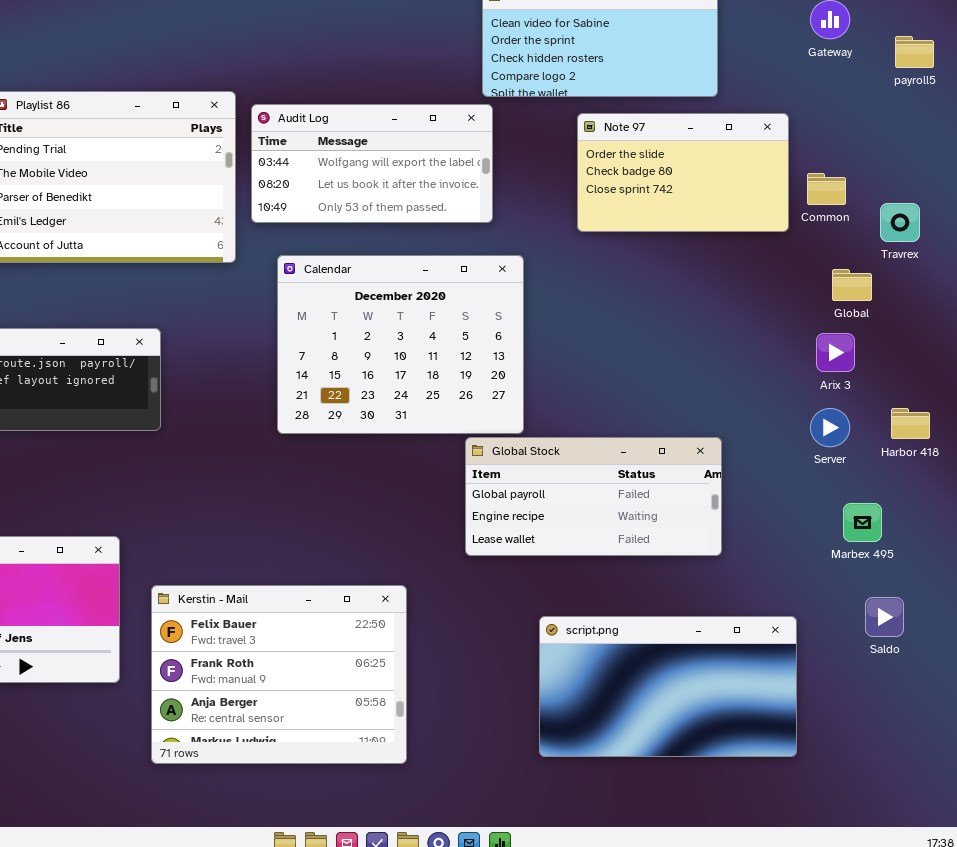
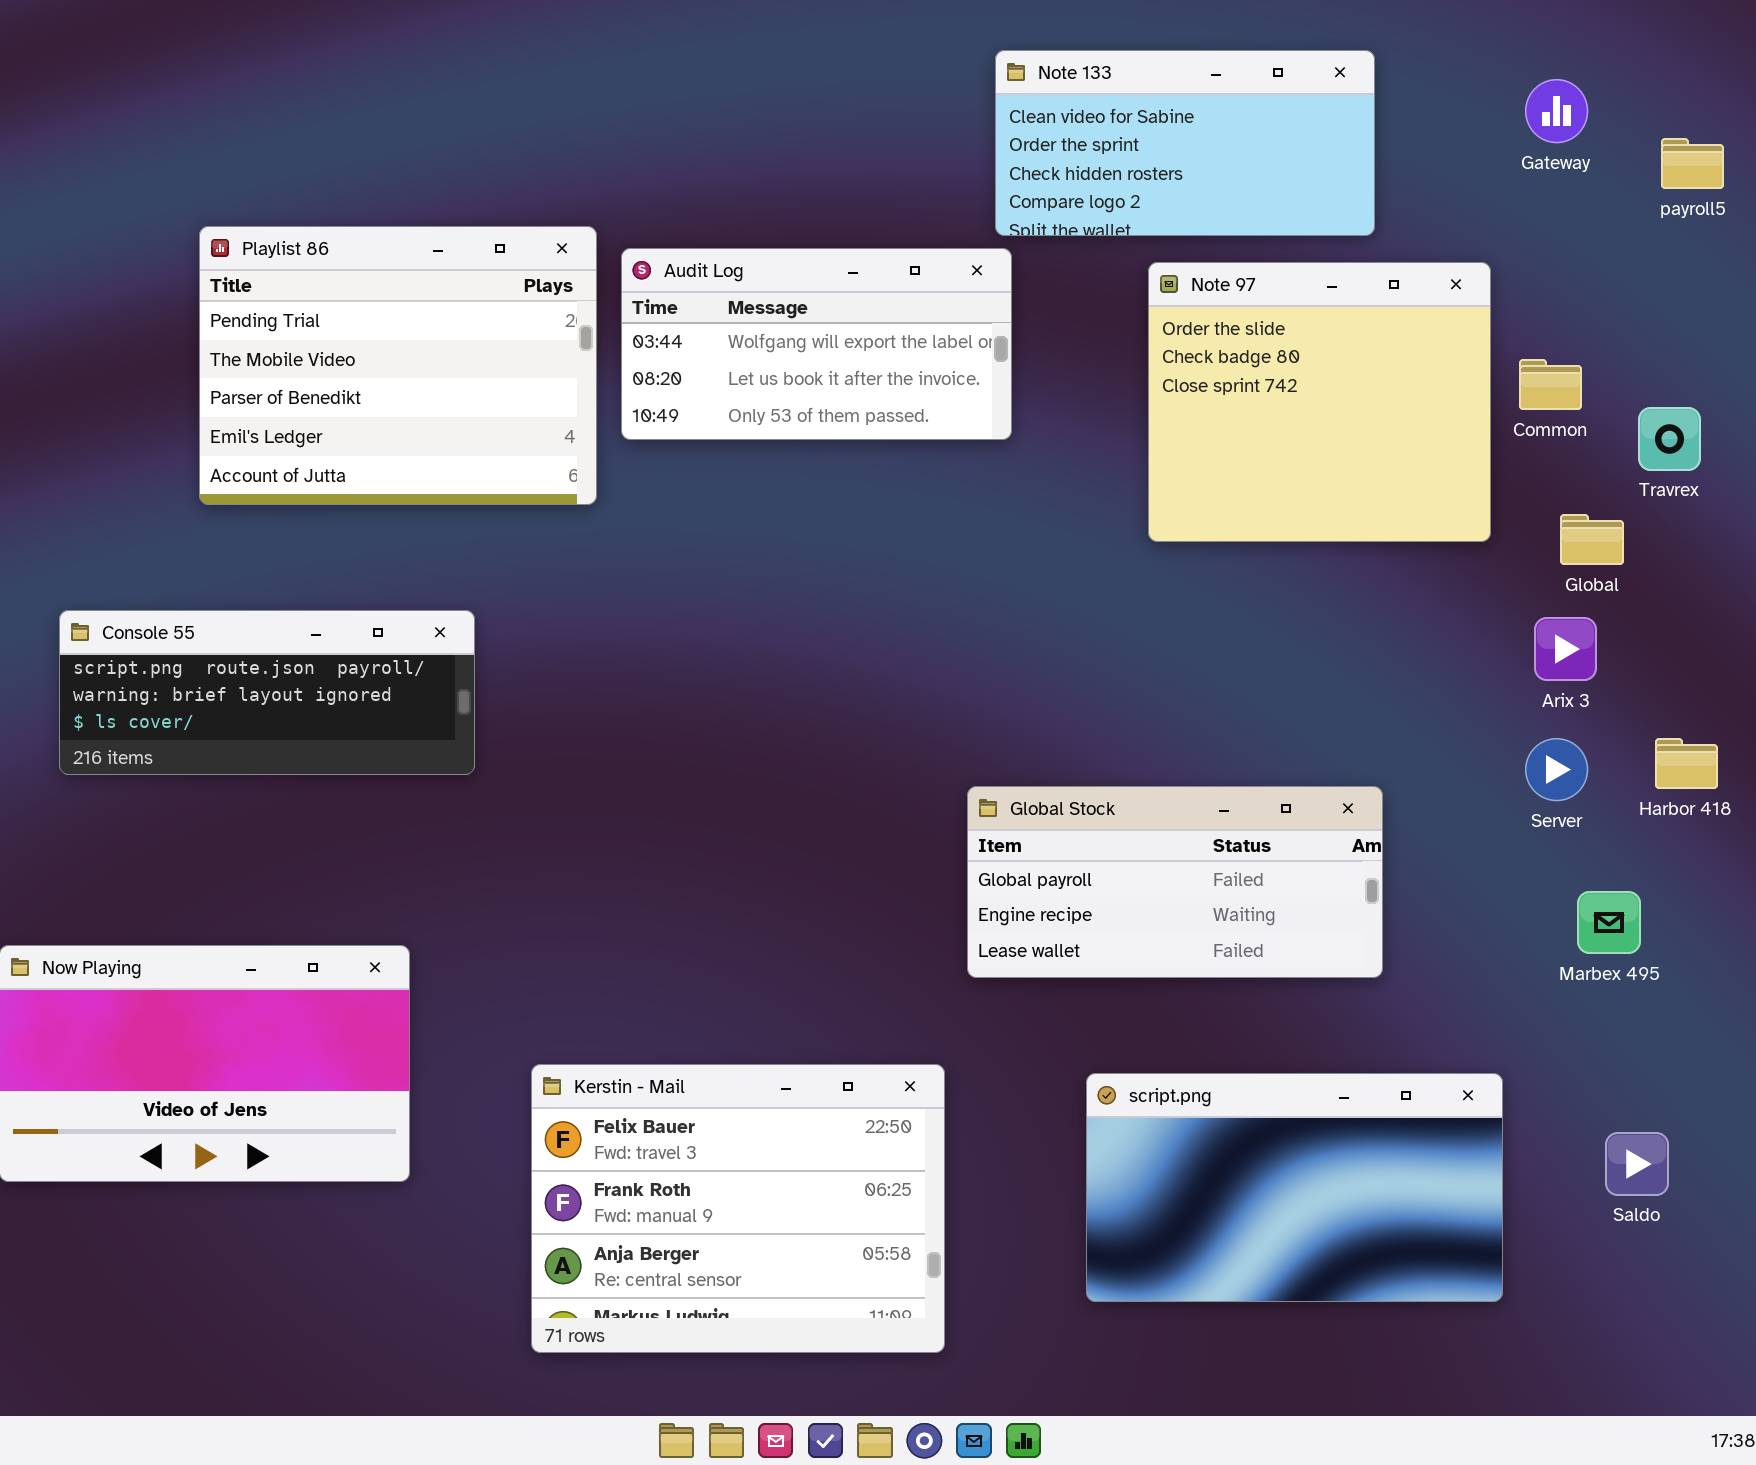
Note 97: [577,113,789,232] -> [1148,262,1491,542], resized
Calendar: [277,255,524,434] -> none, closed
Kerstin - Mail: [151,585,407,764] -> [531,1064,945,1353], moved
Saldo: [865,597,904,637] -> [1605,1132,1669,1196], moved

